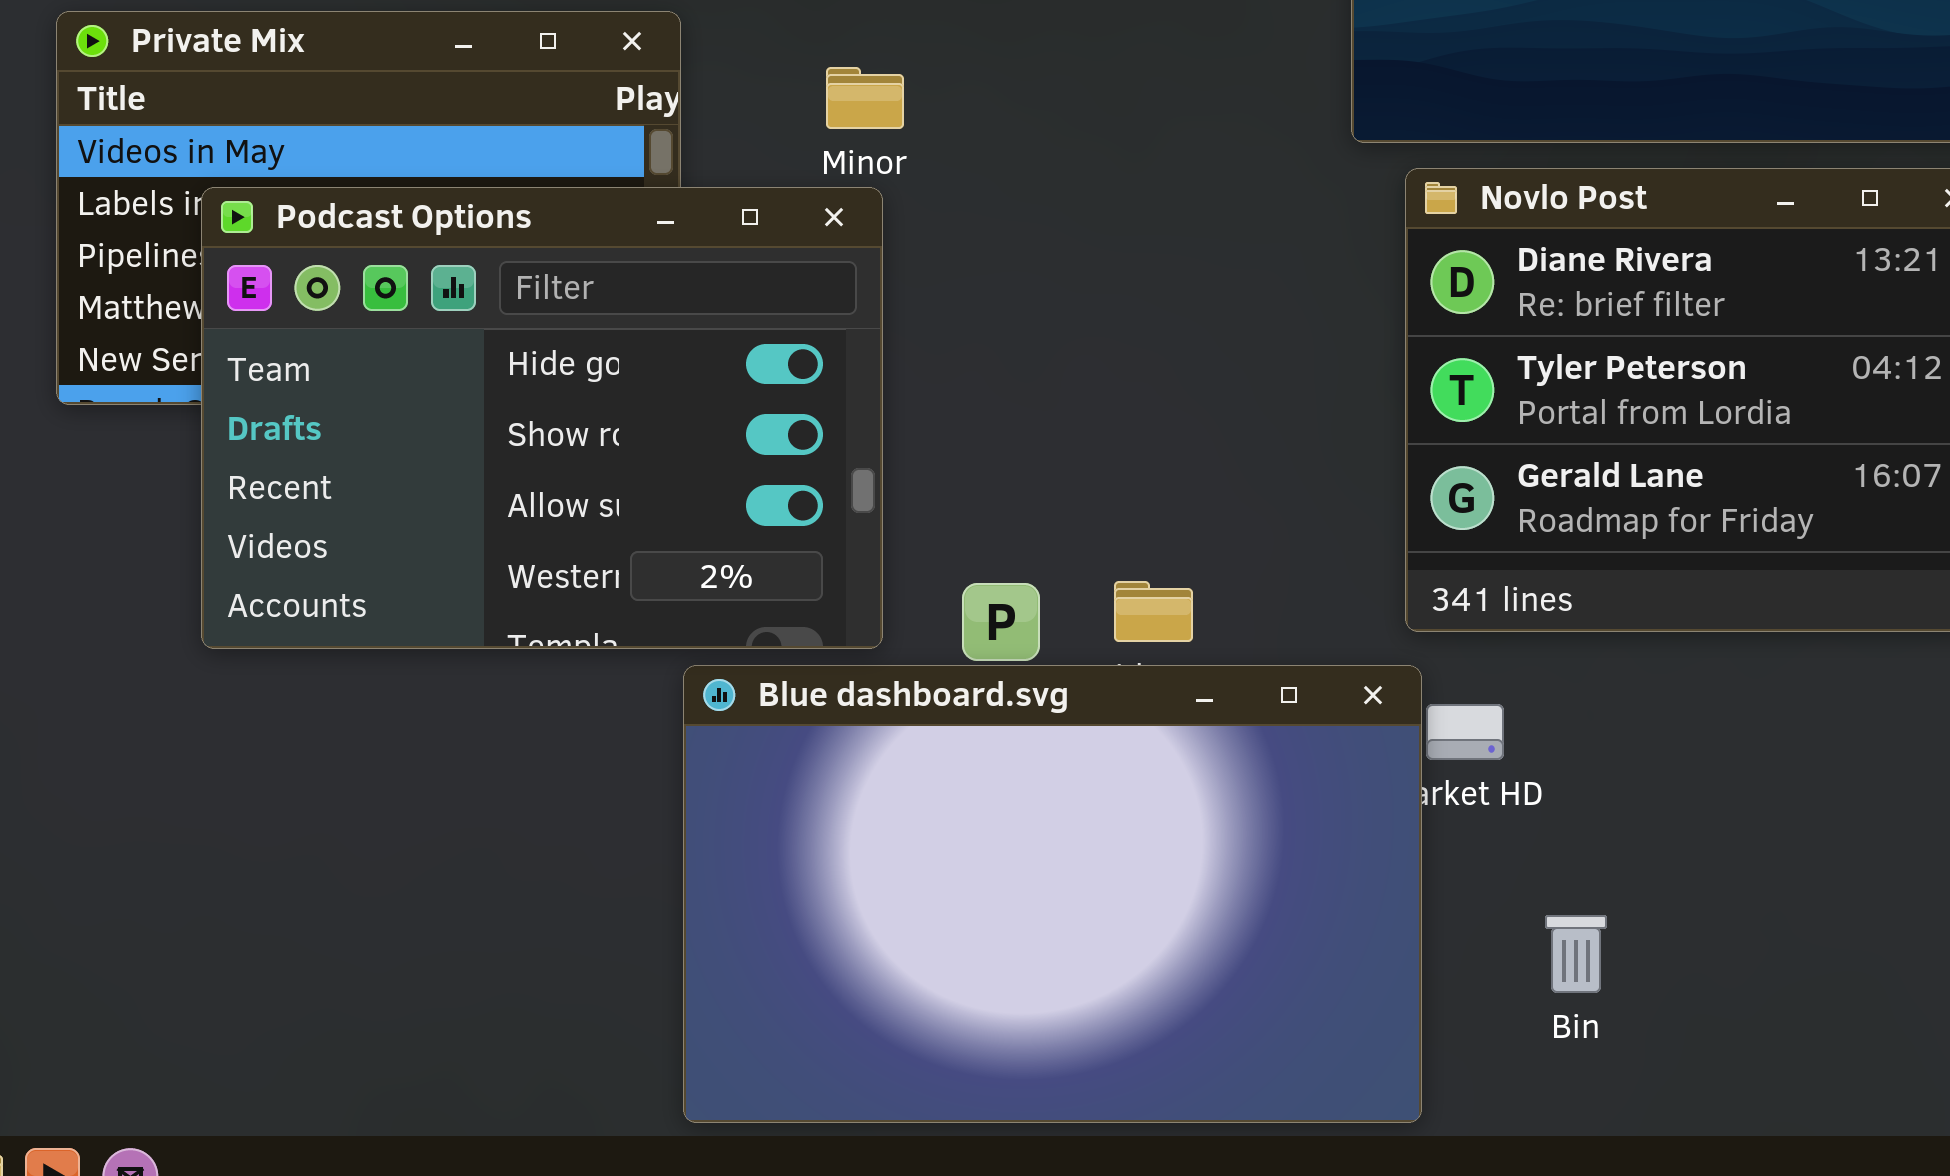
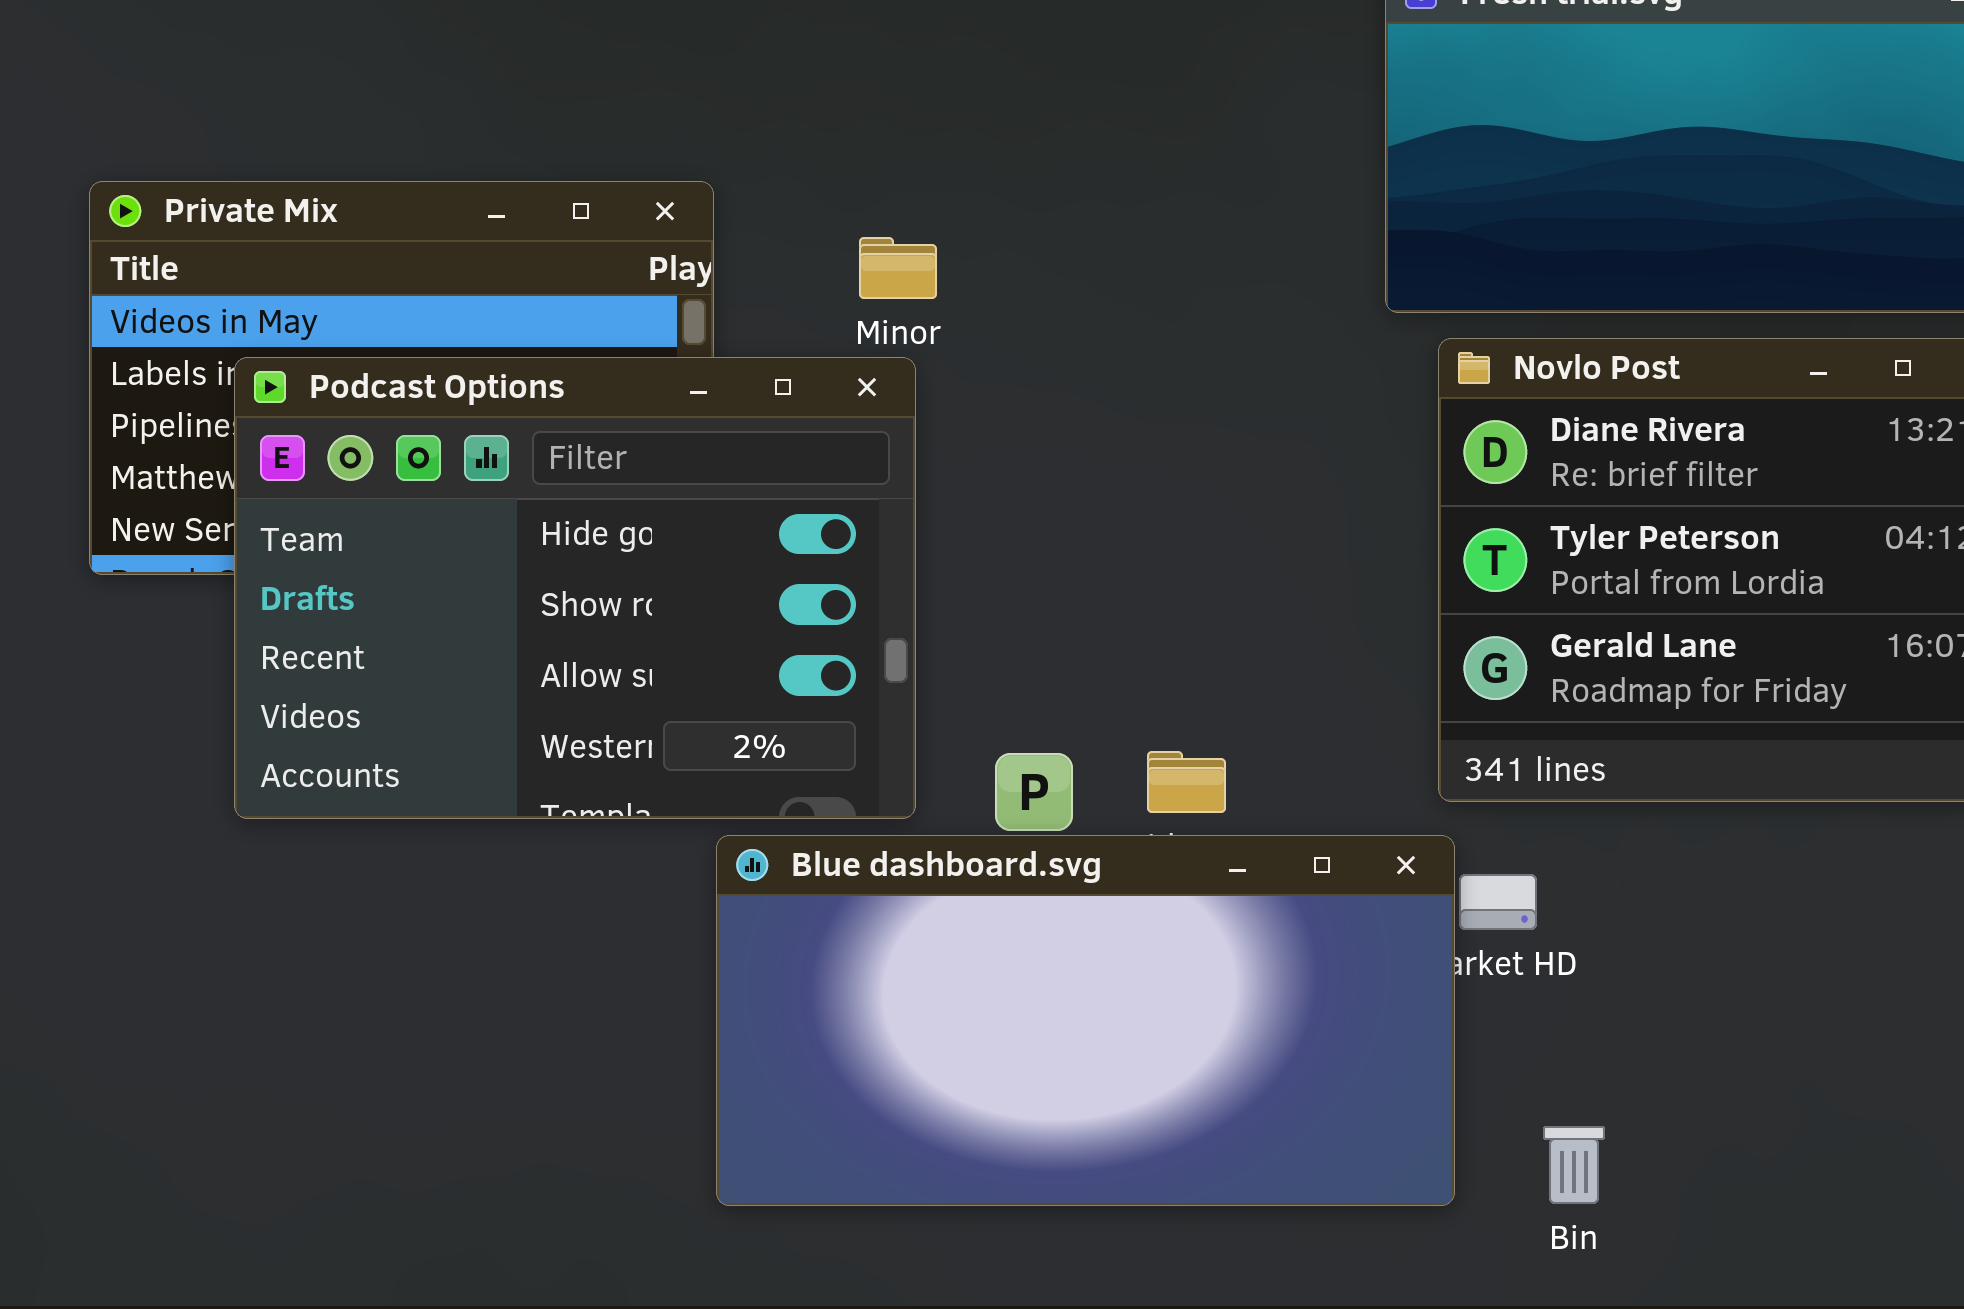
Blue dashboard.svg: [683,665,1422,1123] -> [716,835,1455,1206], resized
Bin: [1545,915,1607,993] -> [1543,1126,1605,1204], moved

